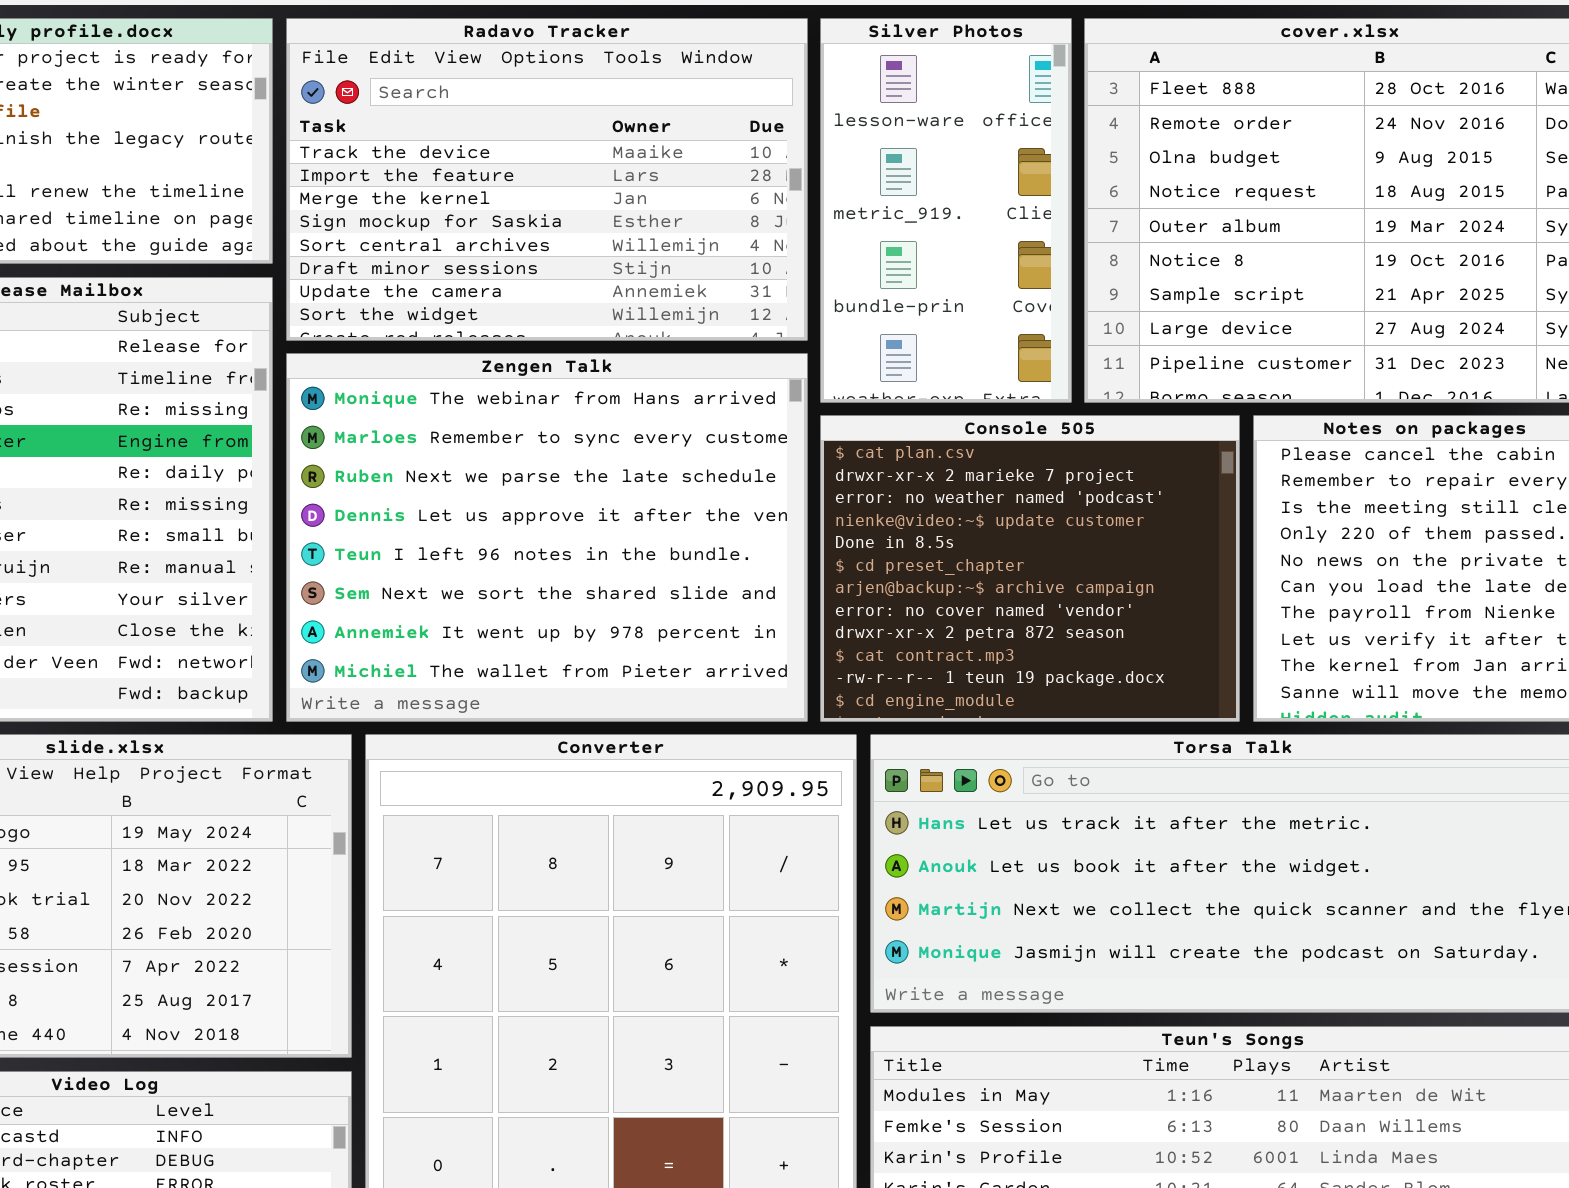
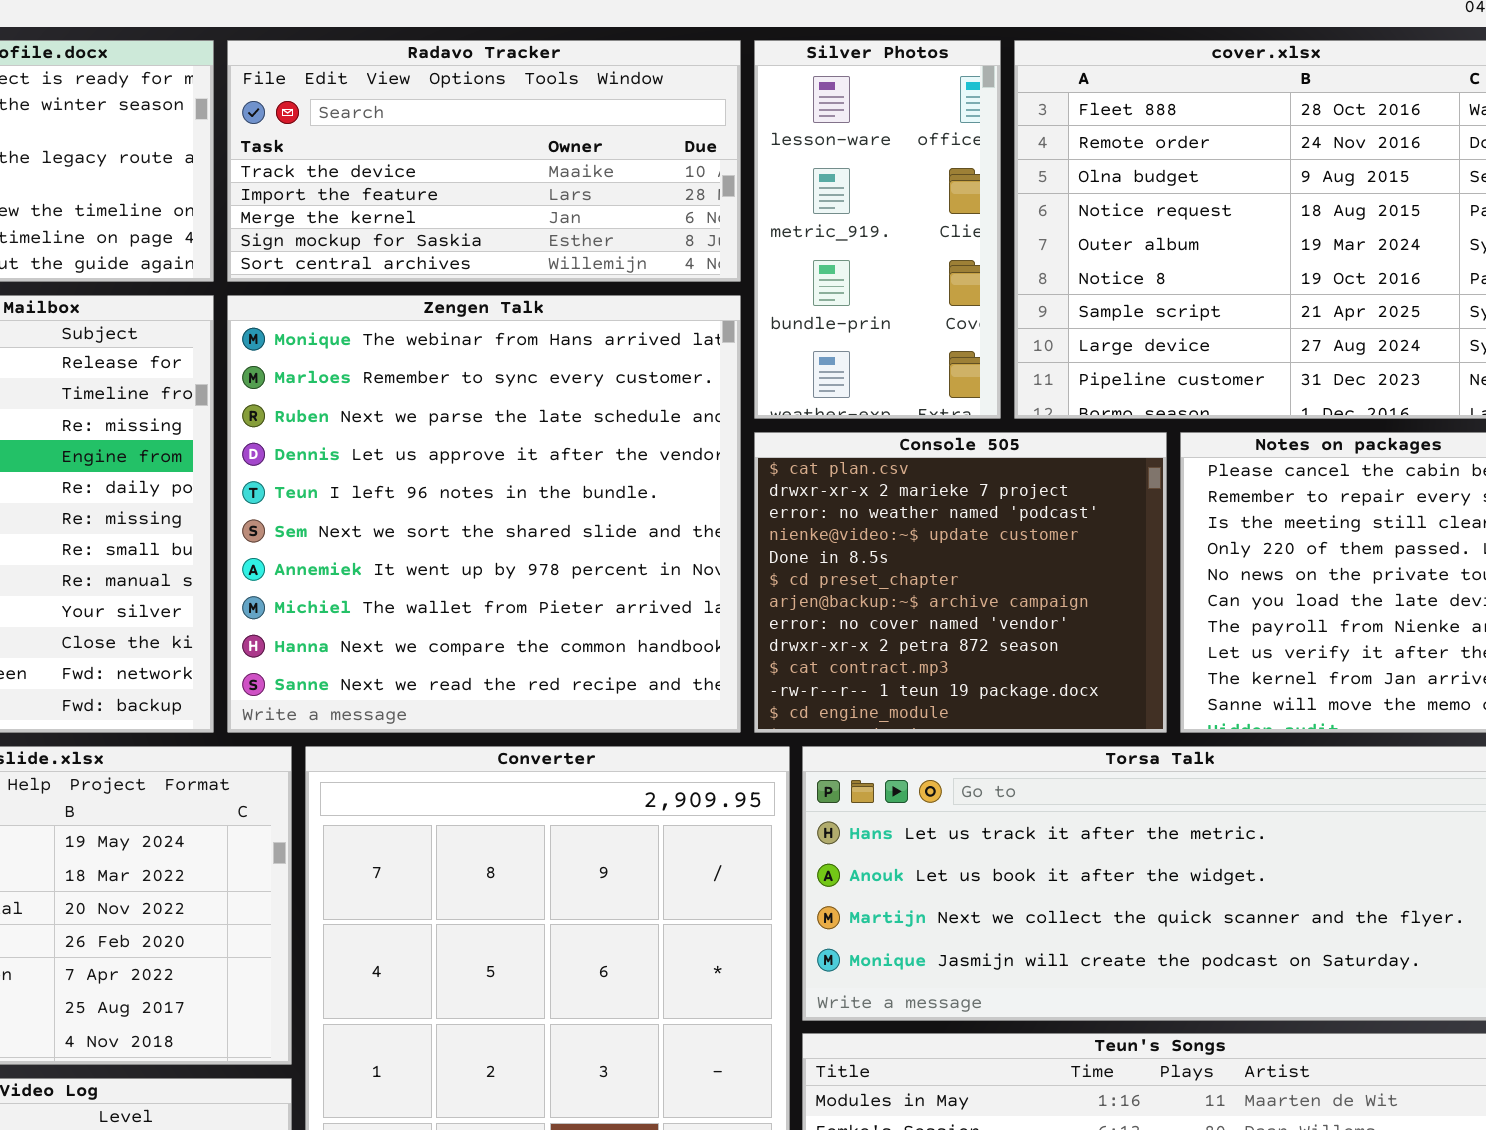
Radavo Tracker: [286,18,808,341] -> [227,40,741,282], resized
Zengen Talk: [286,353,808,722] -> [227,295,741,733], resized

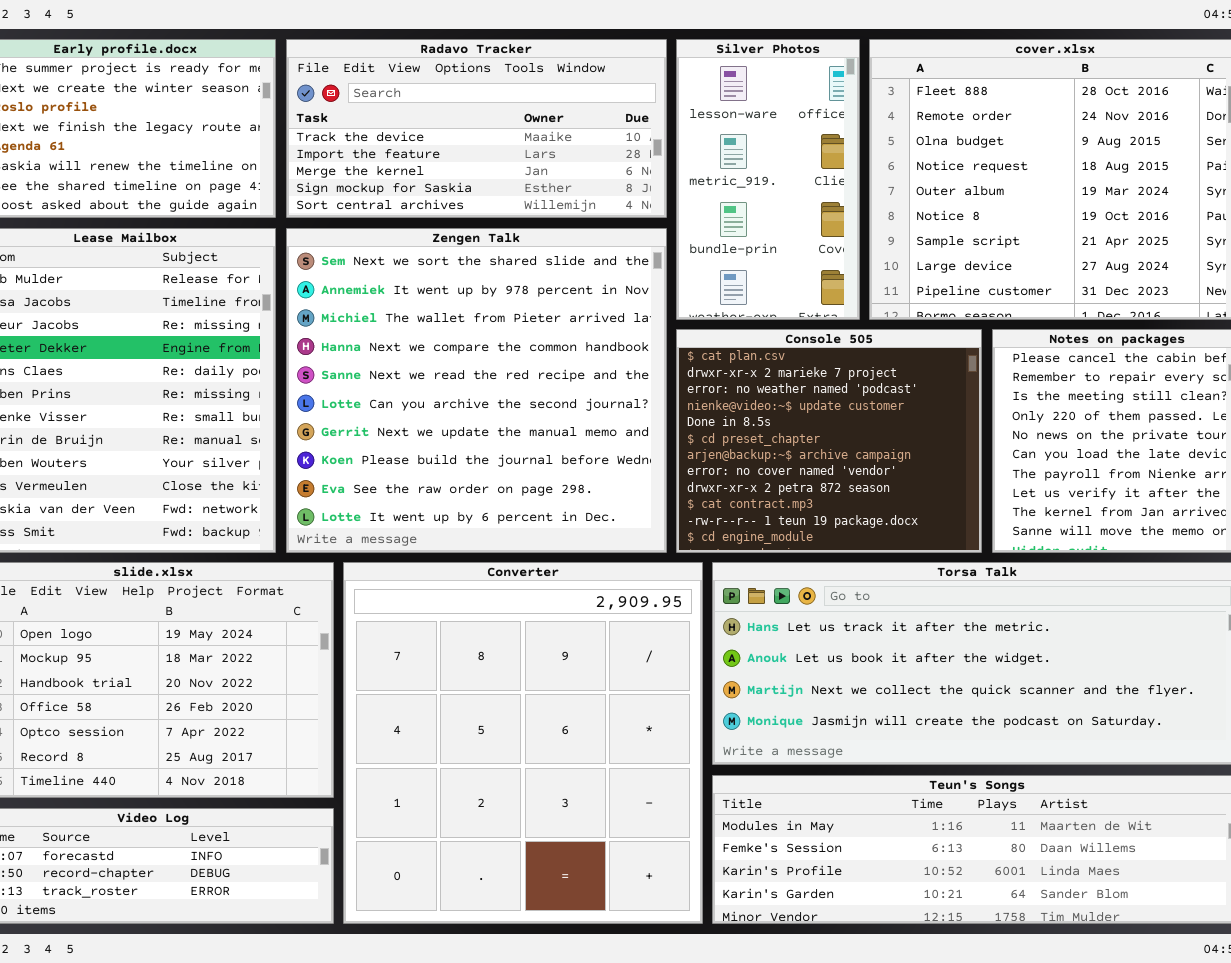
Zengen Talk: [227,295,741,733] -> [286,228,667,553], scrolled down 5 rows

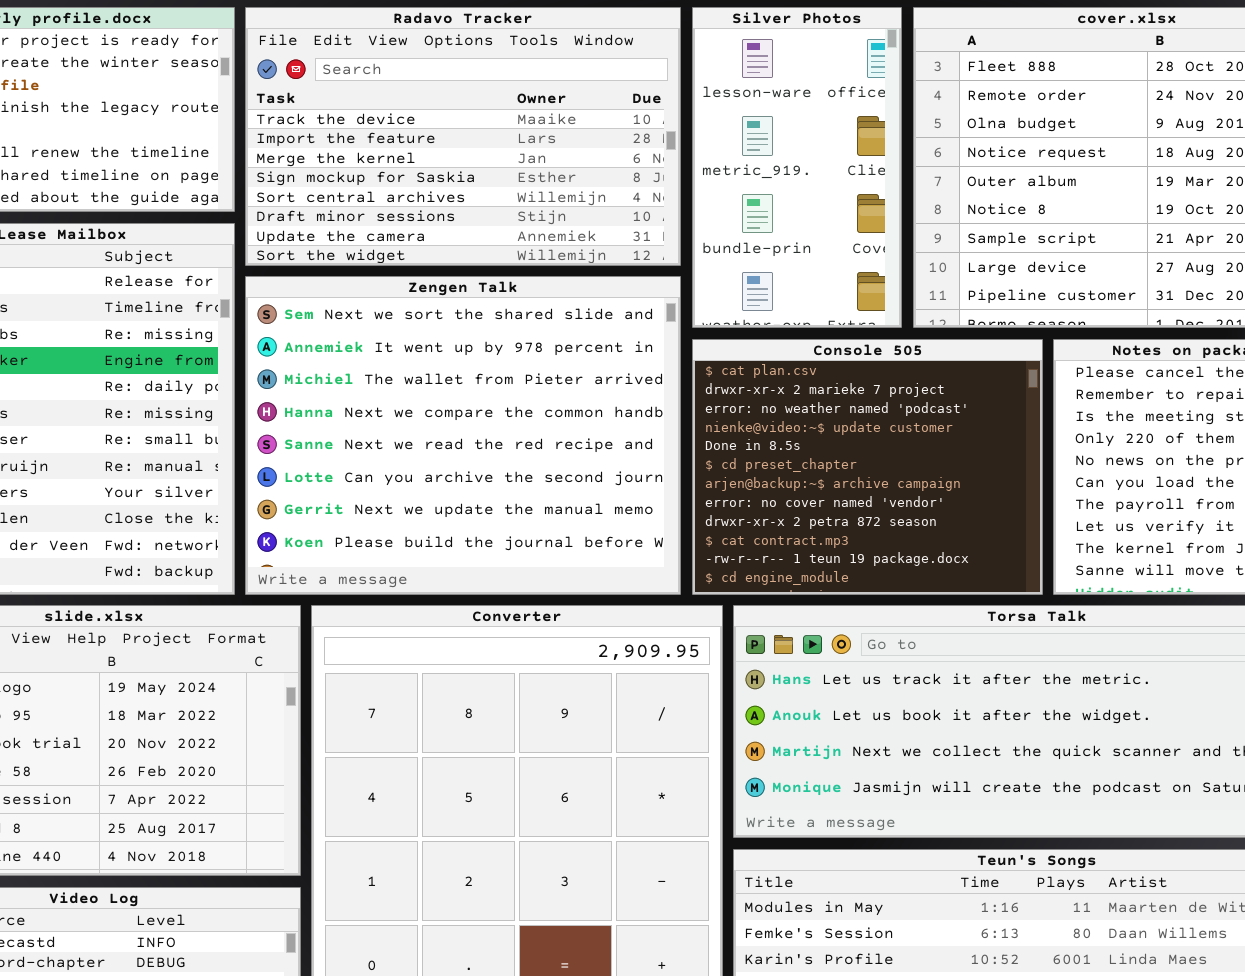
Radavo Tracker: [286,39,667,218] -> [245,7,681,266], resized
Zengen Talk: [286,228,667,553] -> [245,276,681,595], resized

